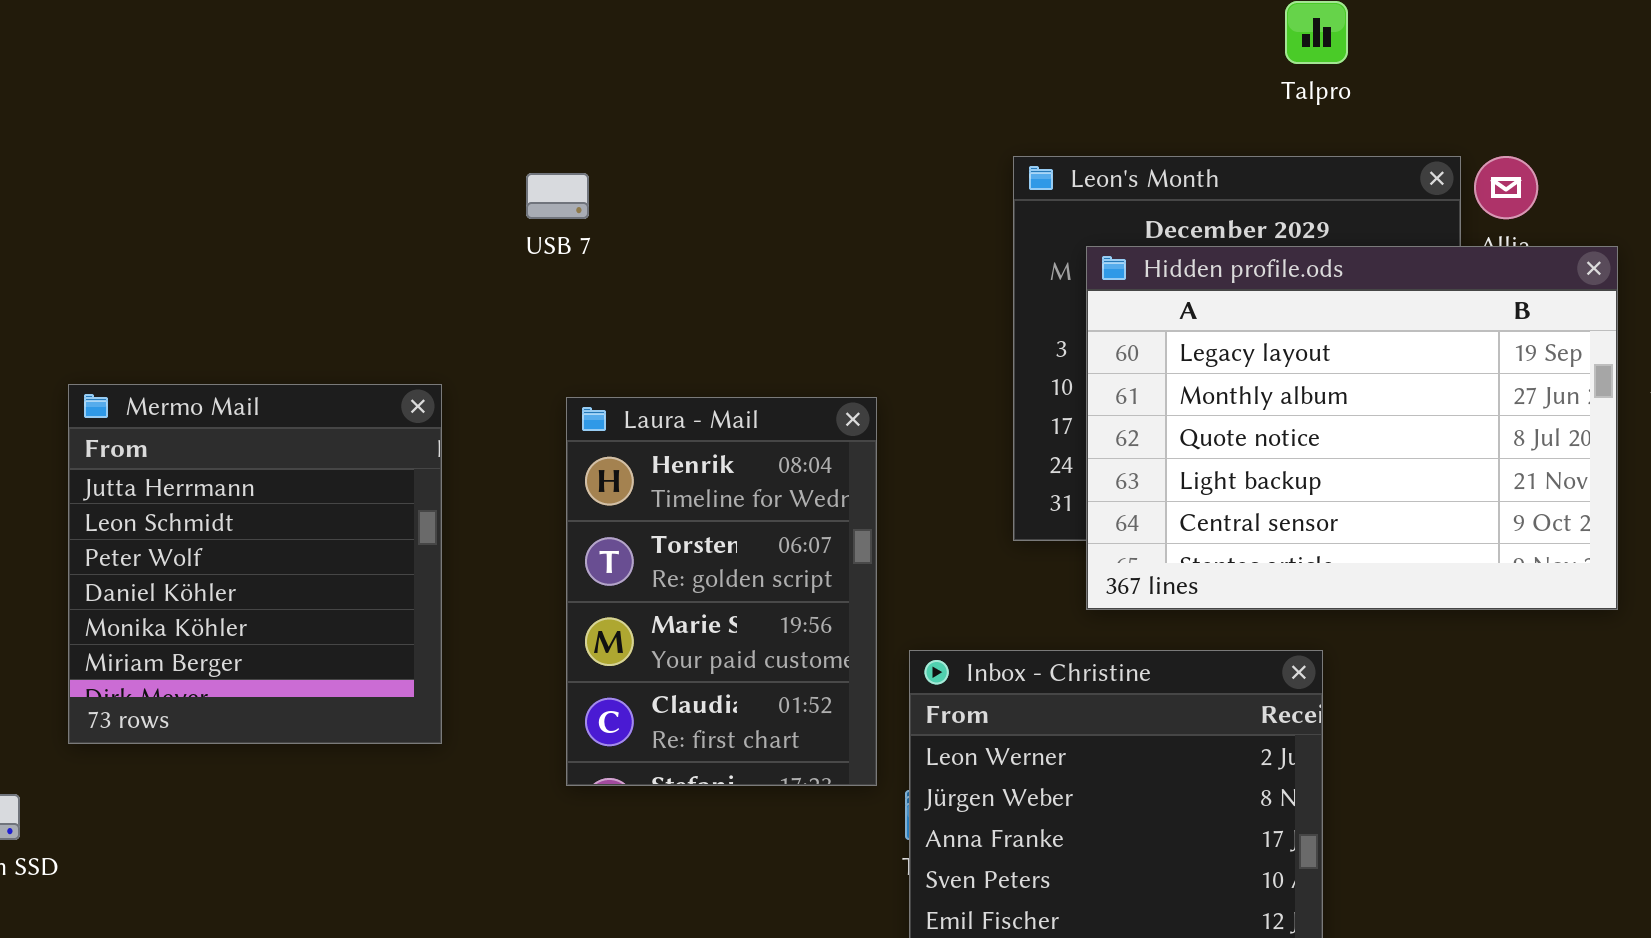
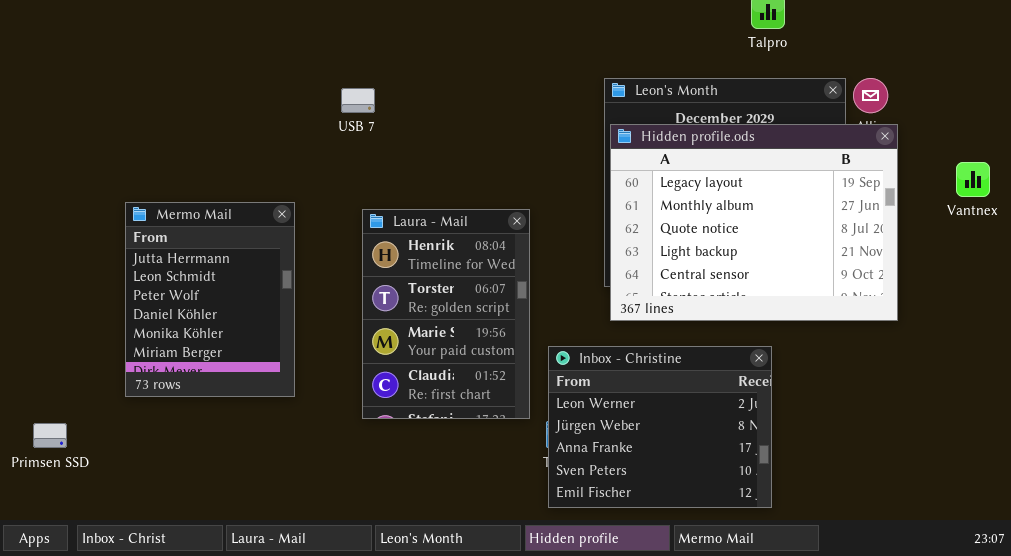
Hidden profile.ods: [1086,246,1618,610] -> [610,124,898,321], moved
Mermo Mail: [68,384,442,744] -> [125,202,295,397], resized

